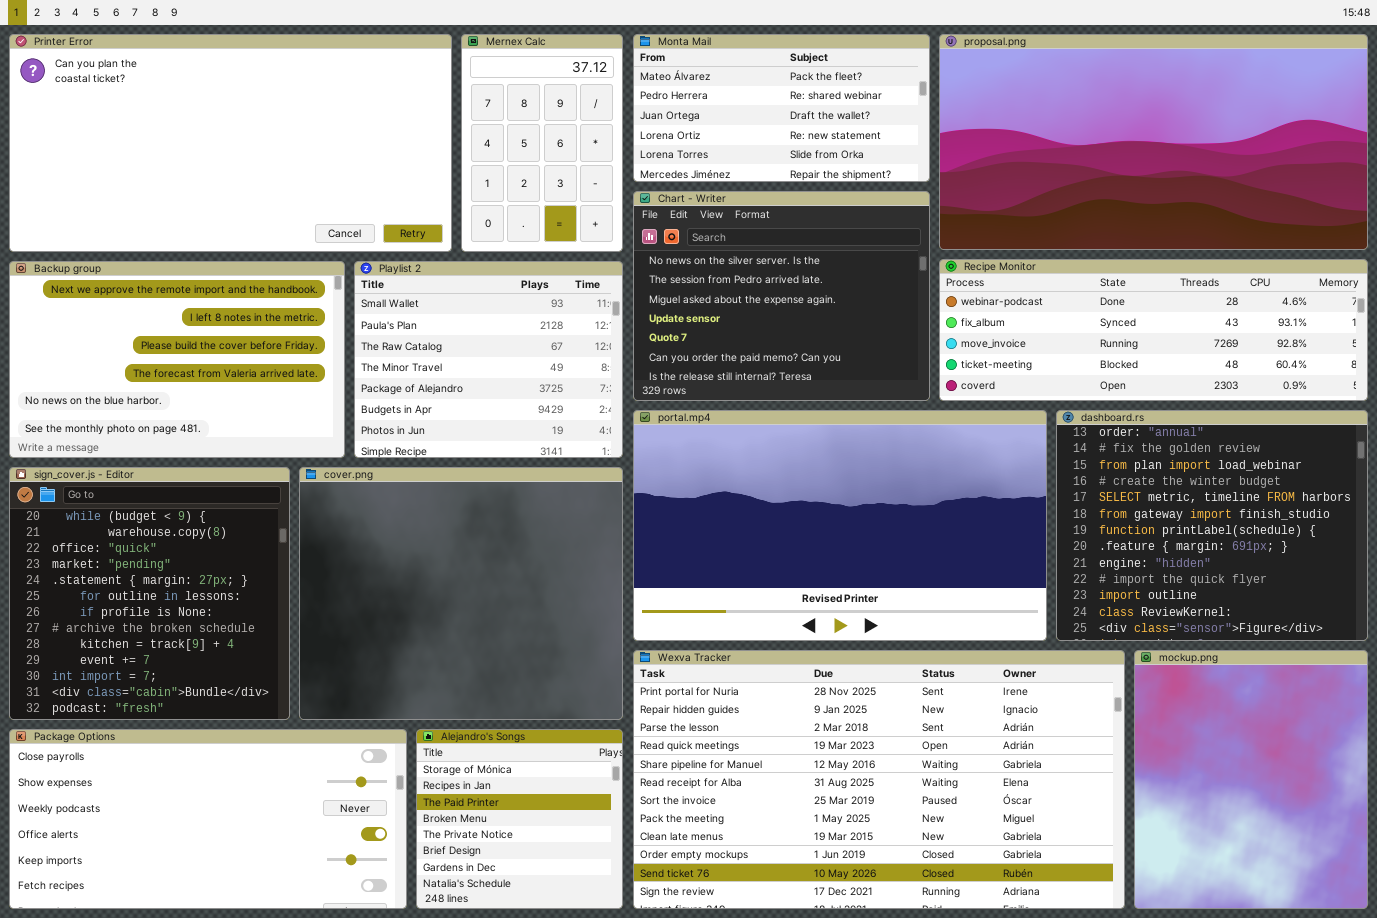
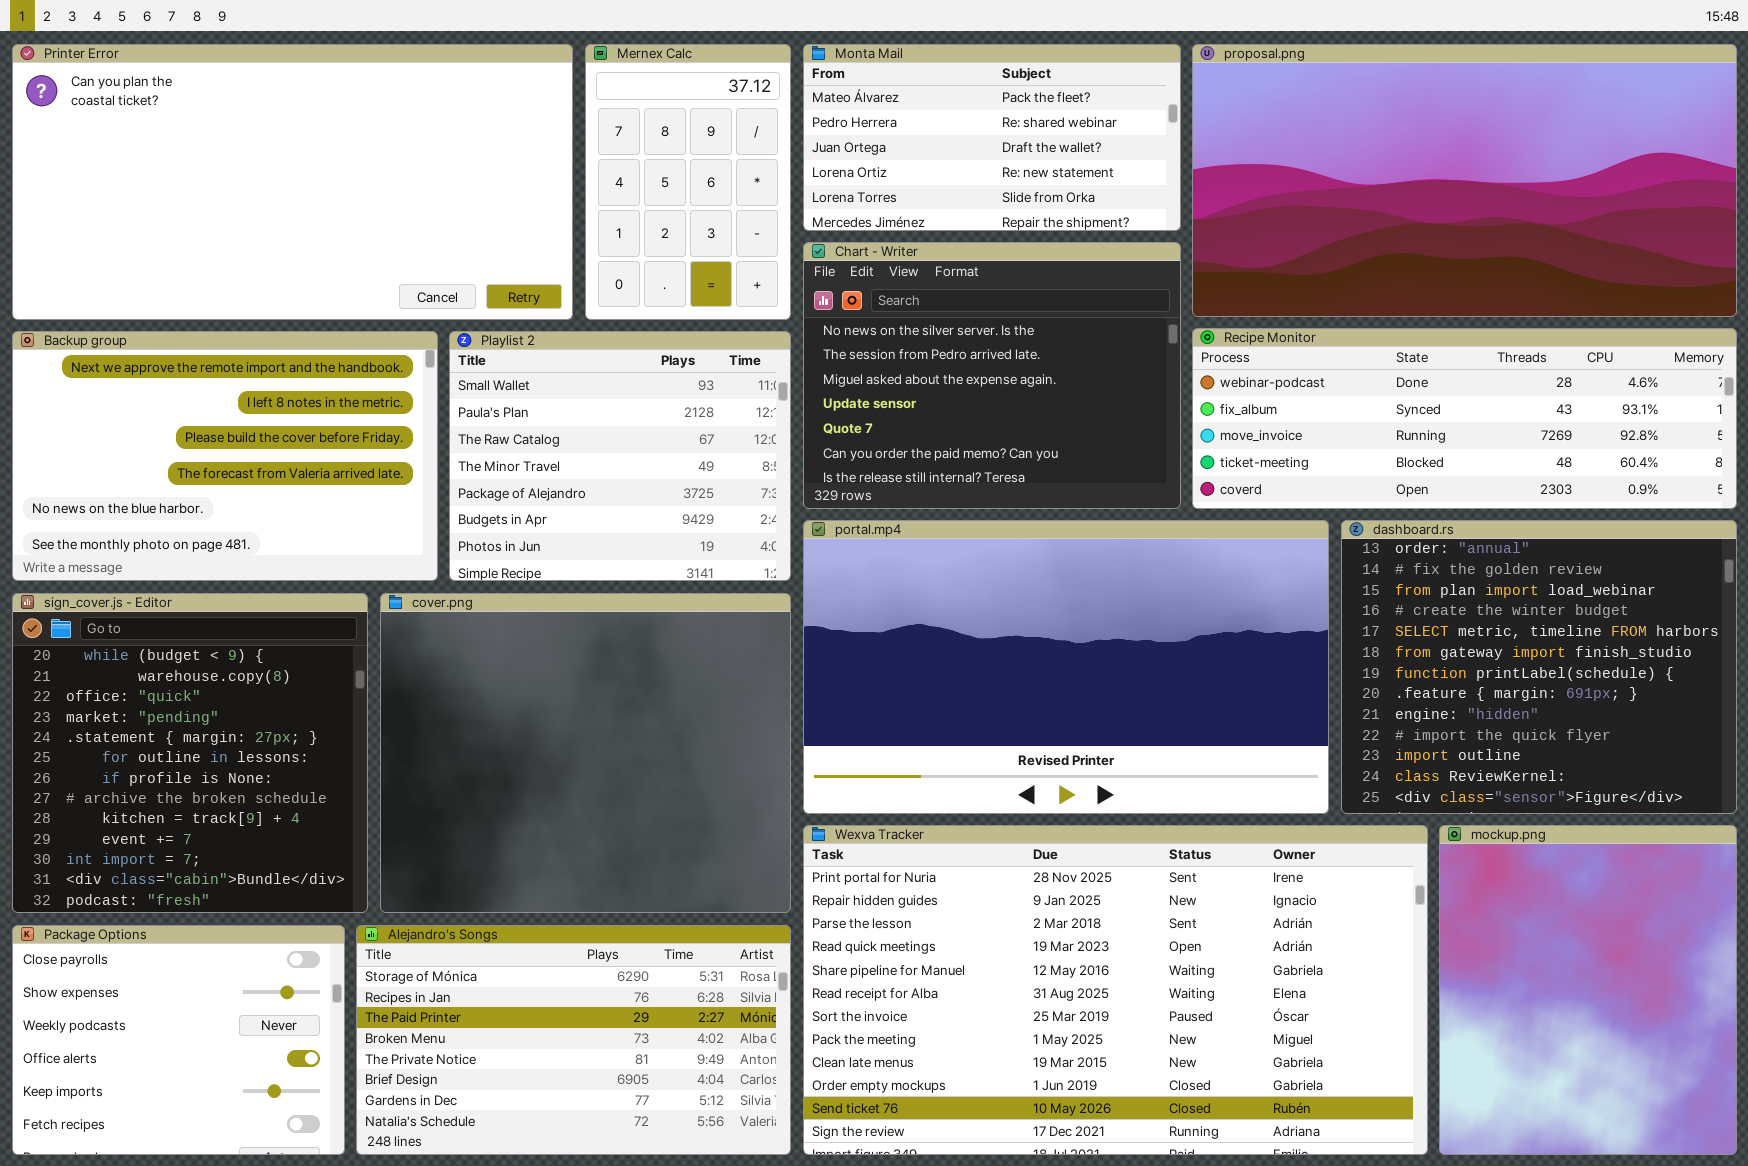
Package Options: [9,729,407,909] -> [12,925,345,1155], resized
Alejandro's Songs: [416,729,623,909] -> [356,925,791,1155], resized

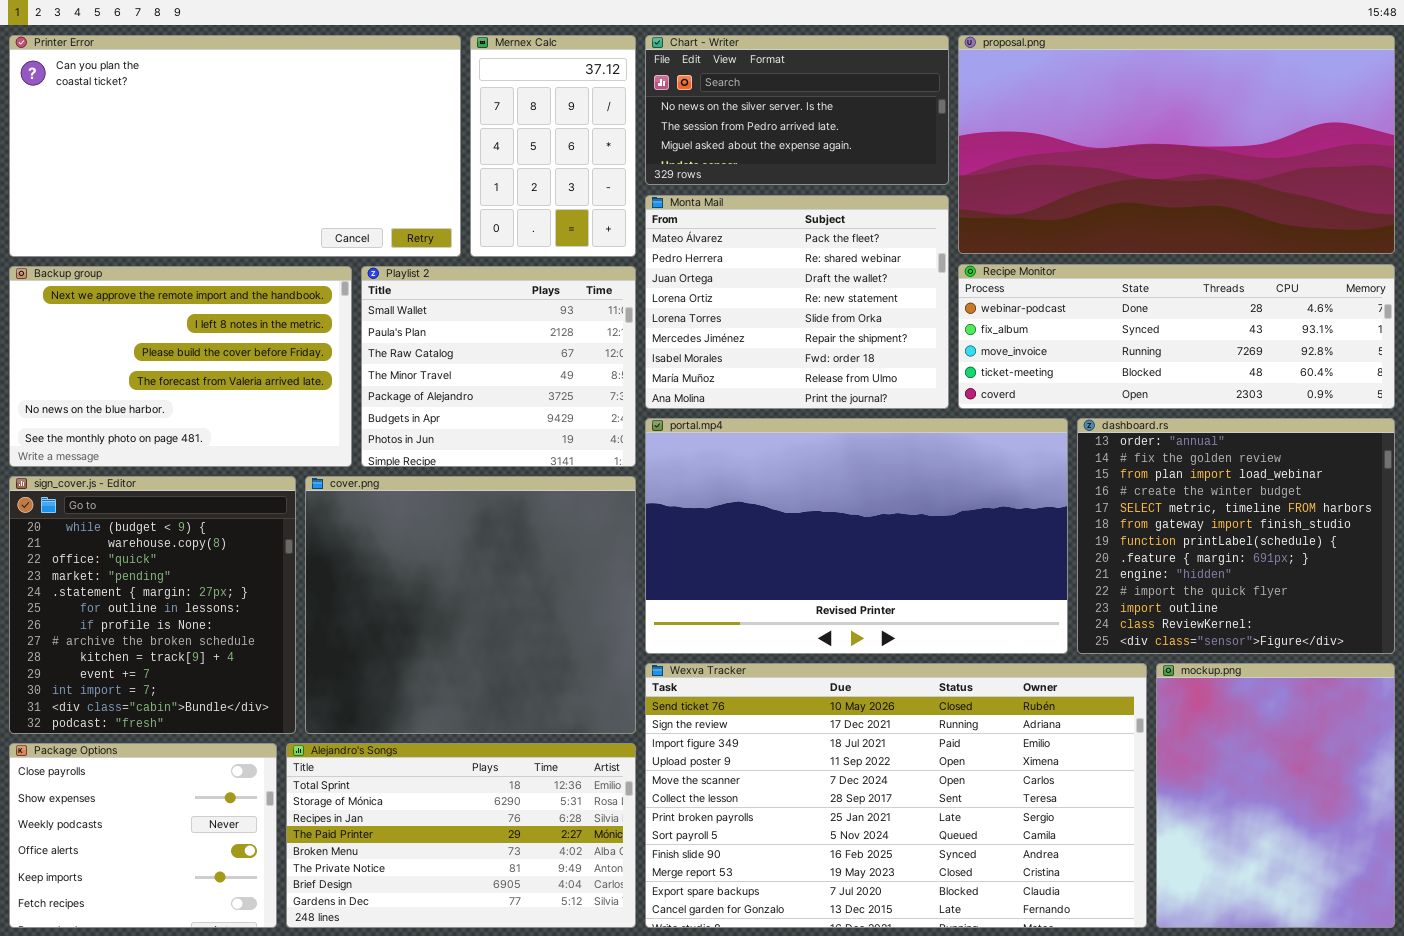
Monta Mail: [803,44,1181,231] -> [645,195,949,409], moved, resized
Chart - Writer: [803,242,1181,509] -> [645,35,949,185], moved, resized
Wexva Tracker: [803,825,1428,1155] -> [645,663,1147,928], scrolled down 10 rows
Alejandro's Songs: [356,925,791,1155] -> [286,743,636,928], scrolled up 1 row

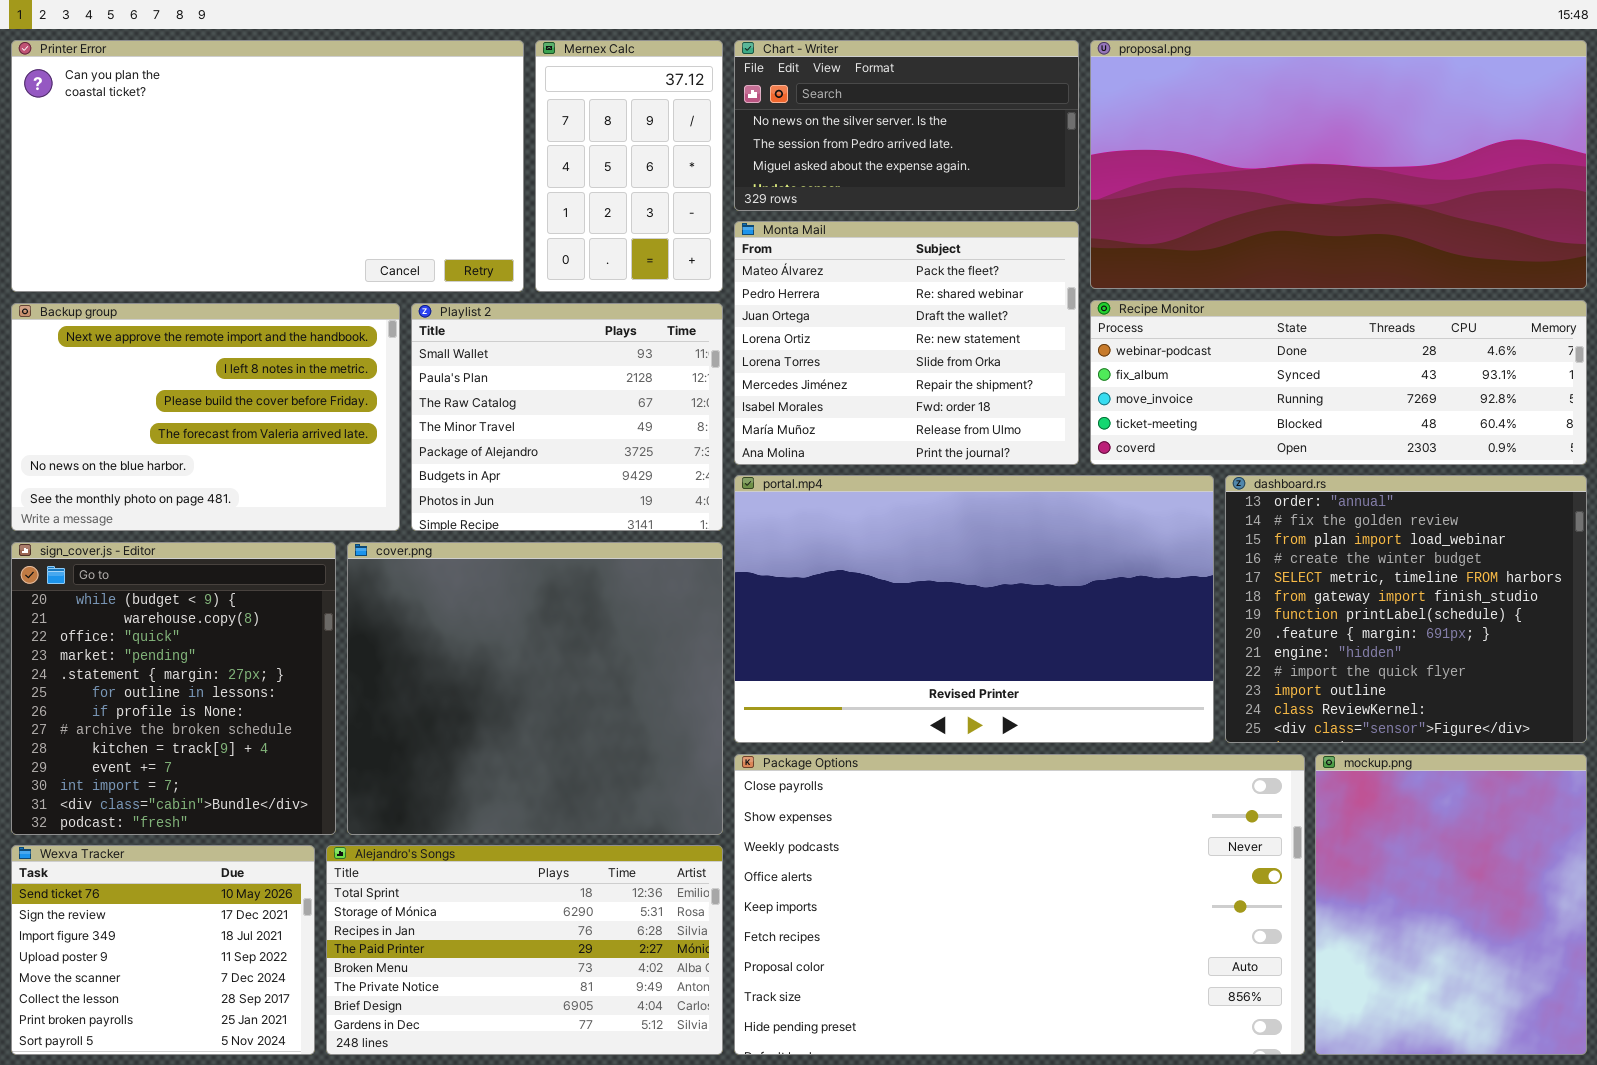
Wexva Tracker: [645,663,1147,928] -> [11,845,315,1055], moved, resized
Package Options: [9,743,277,928] -> [734,754,1305,1055], moved, resized

